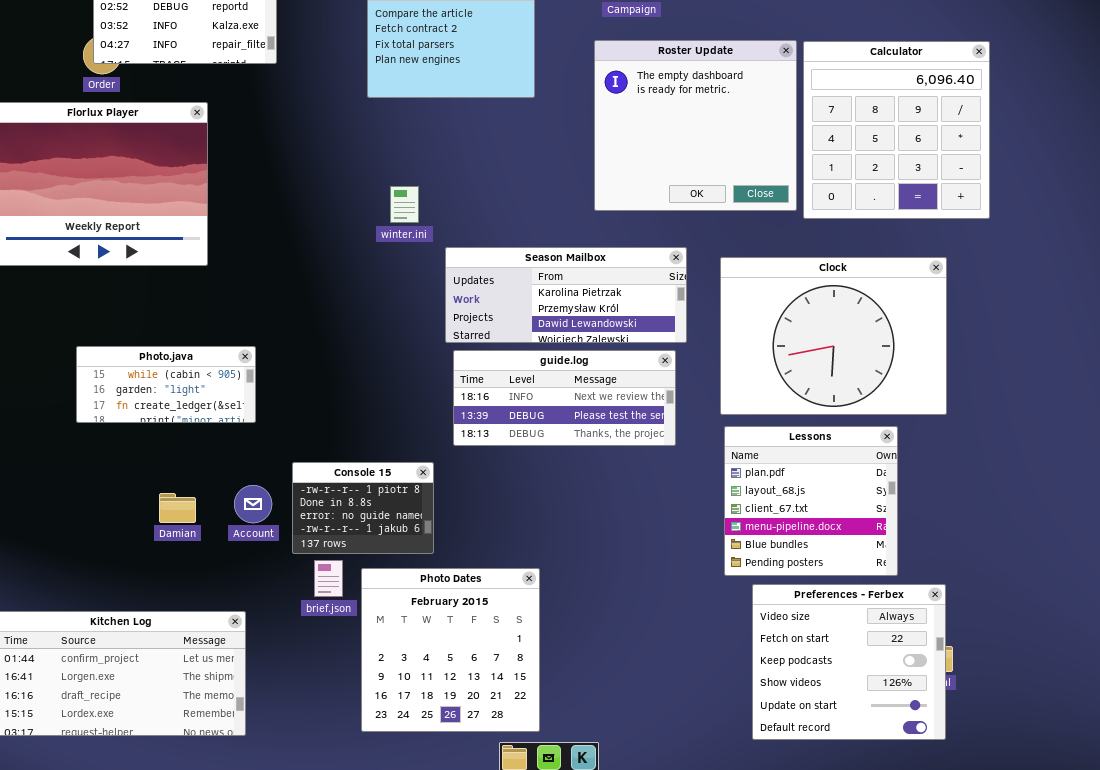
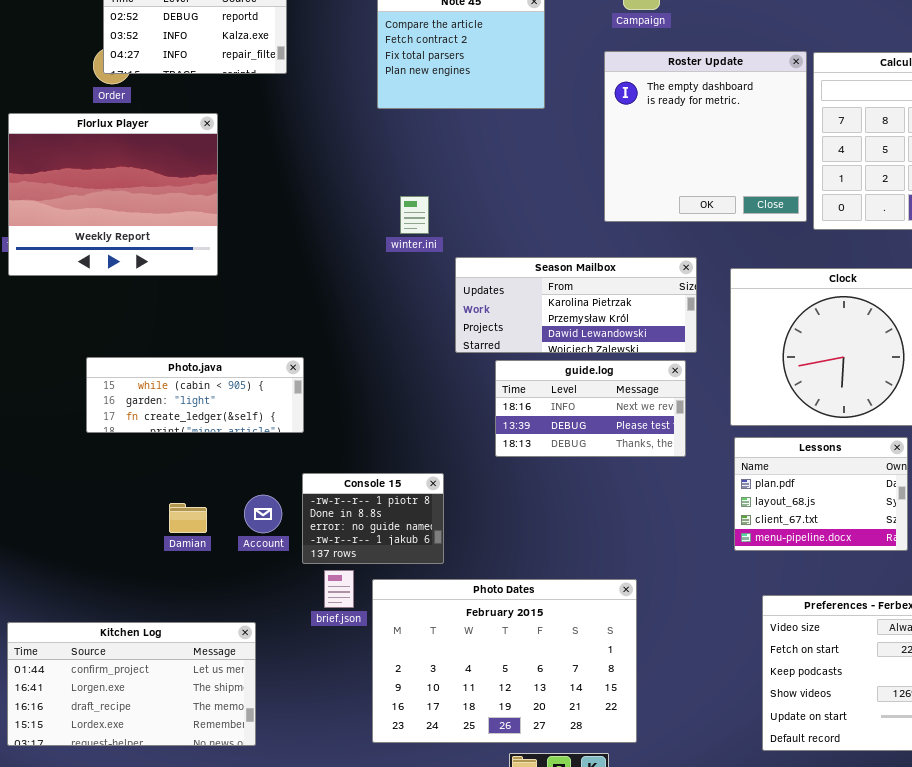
Photo.java: [76,346,256,423] -> [86,357,304,433], resized
guide.log: [453,350,676,446] -> [495,360,686,457], resized
Lessons: [724,426,898,576] -> [734,437,908,551], resized
Photo Dates: [361,568,540,732] -> [372,579,637,743], resized

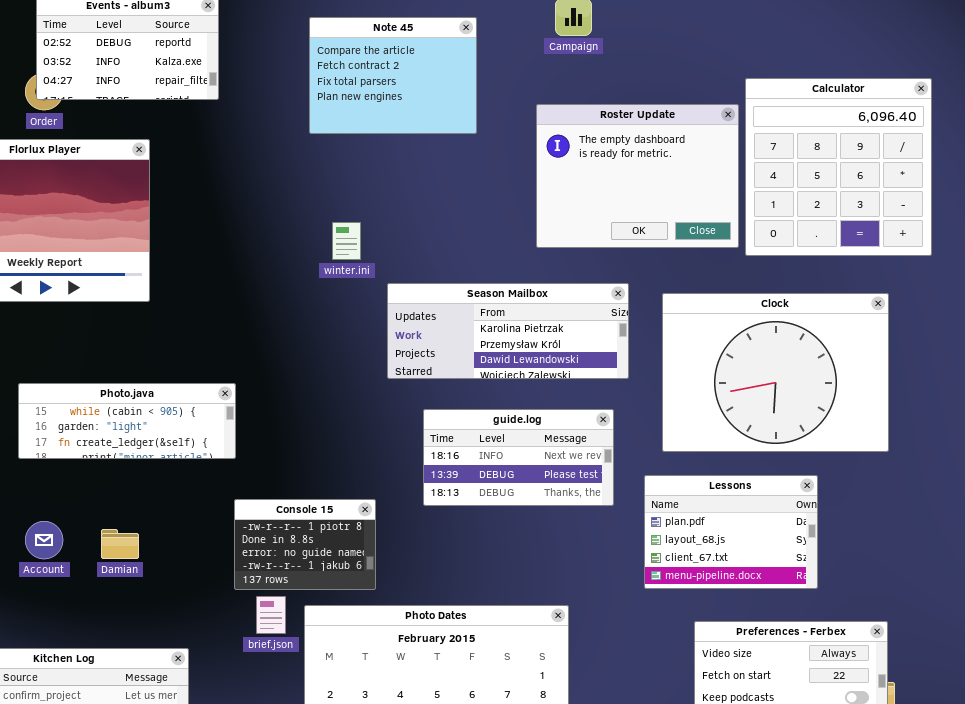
Roster Update: [604,51,807,222] -> [536,104,739,248], resized
guide.log: [495,360,686,457] -> [423,409,614,506], moved
Lessons: [734,437,908,551] -> [644,475,818,589], moved
Account: [244,495,282,533] -> [25,521,63,559], moved

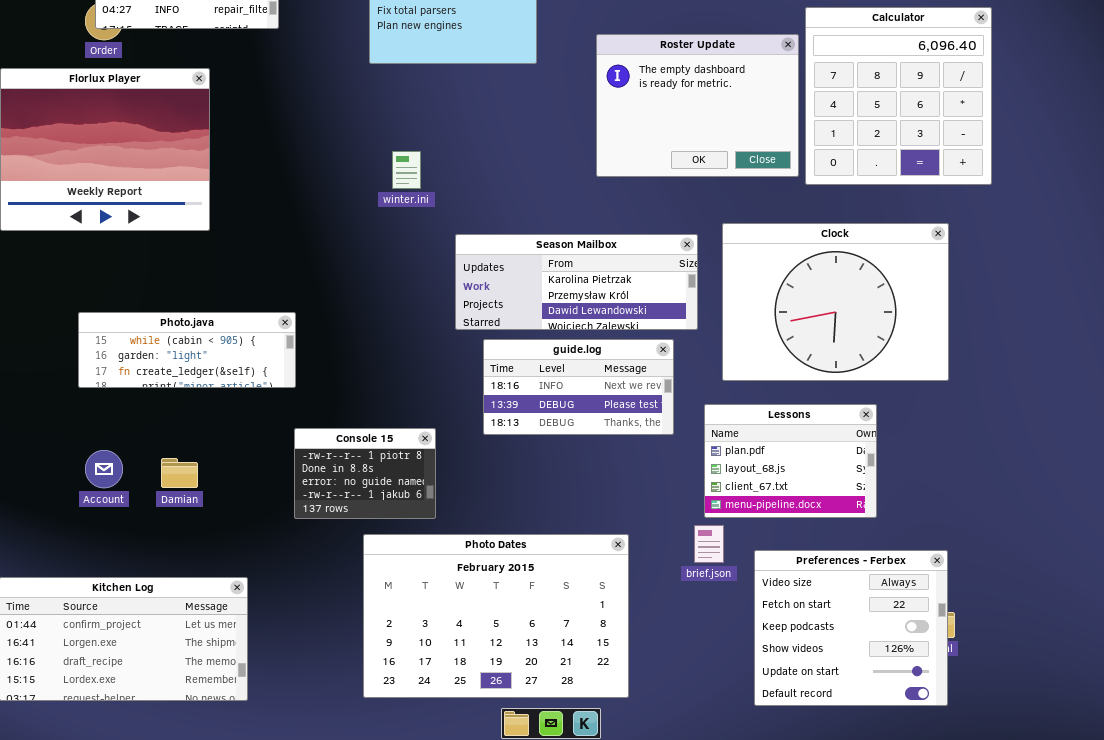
Season Mailbox: [387,283,629,379] -> [455,234,698,330], moved
brief.json: [256,596,286,634] -> [694,525,724,563], moved

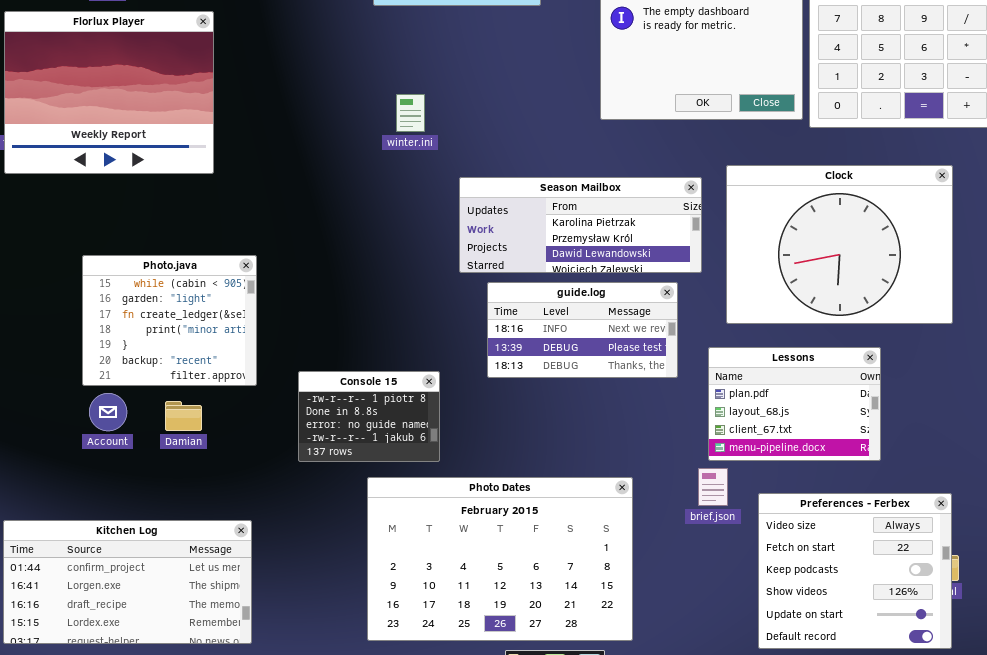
Photo.java: [78,312,296,388] -> [82,255,257,386], resized

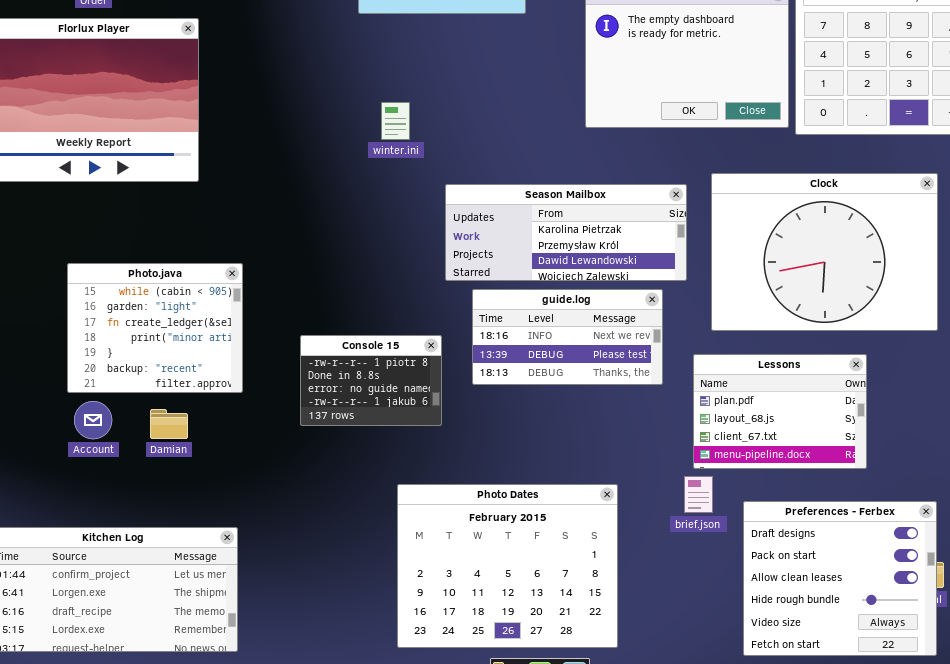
Console 15: [298,371,440,462] -> [300,335,442,426], moved
Photo Dates: [367,477,633,641] -> [397,484,618,648], resized
Preferences - Ferbex: [758,493,952,649] -> [743,501,937,656], scrolled up 4 rows

